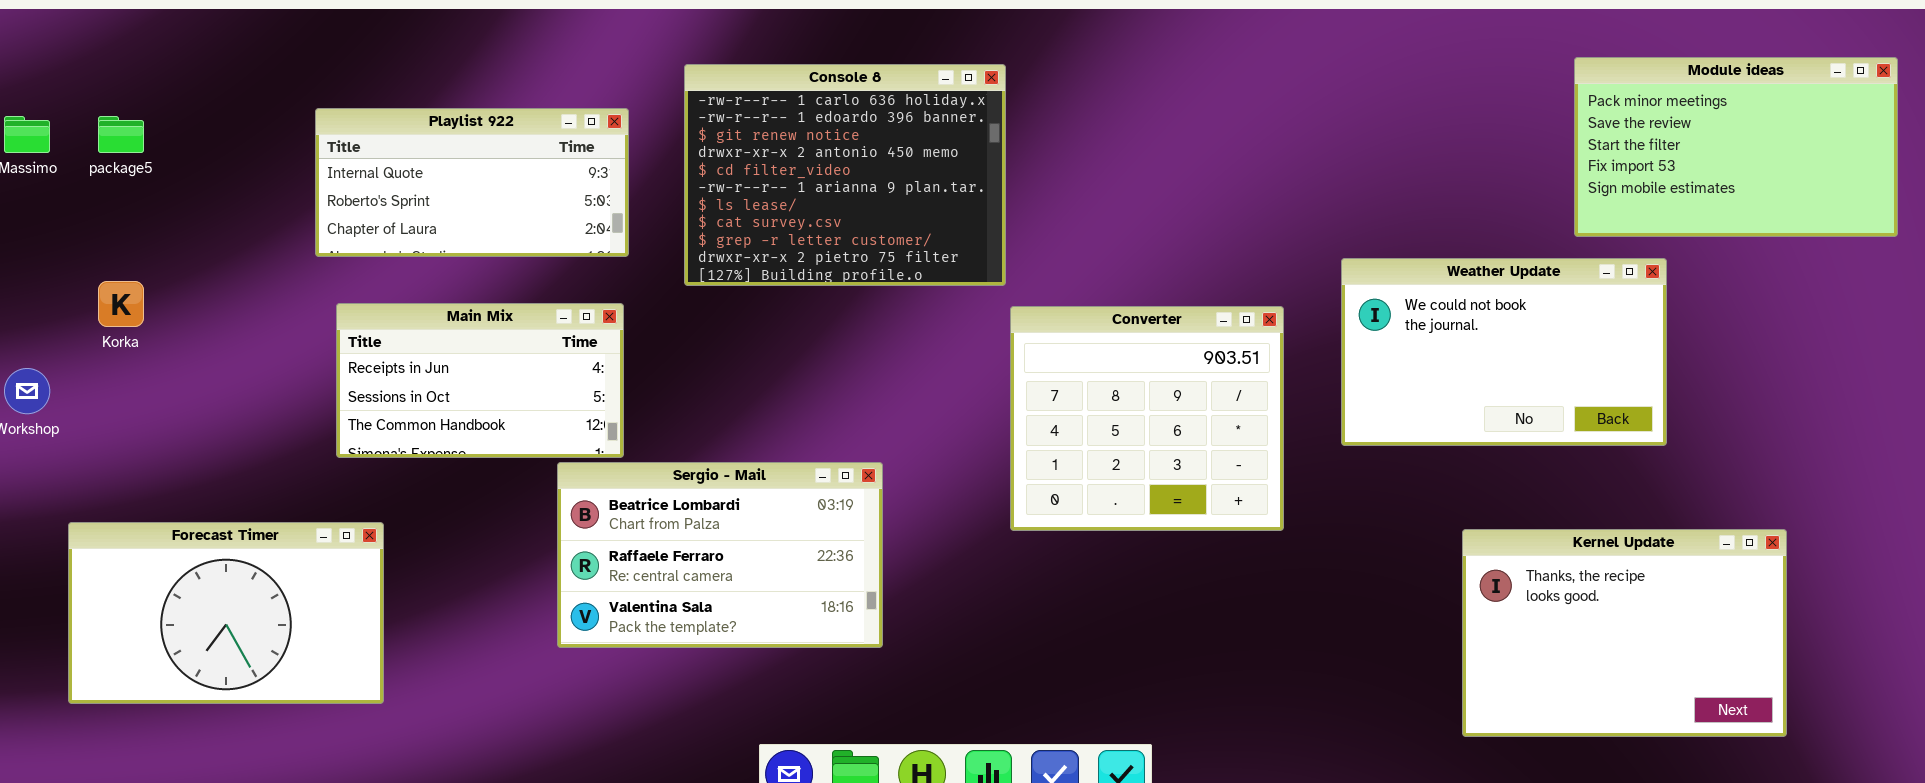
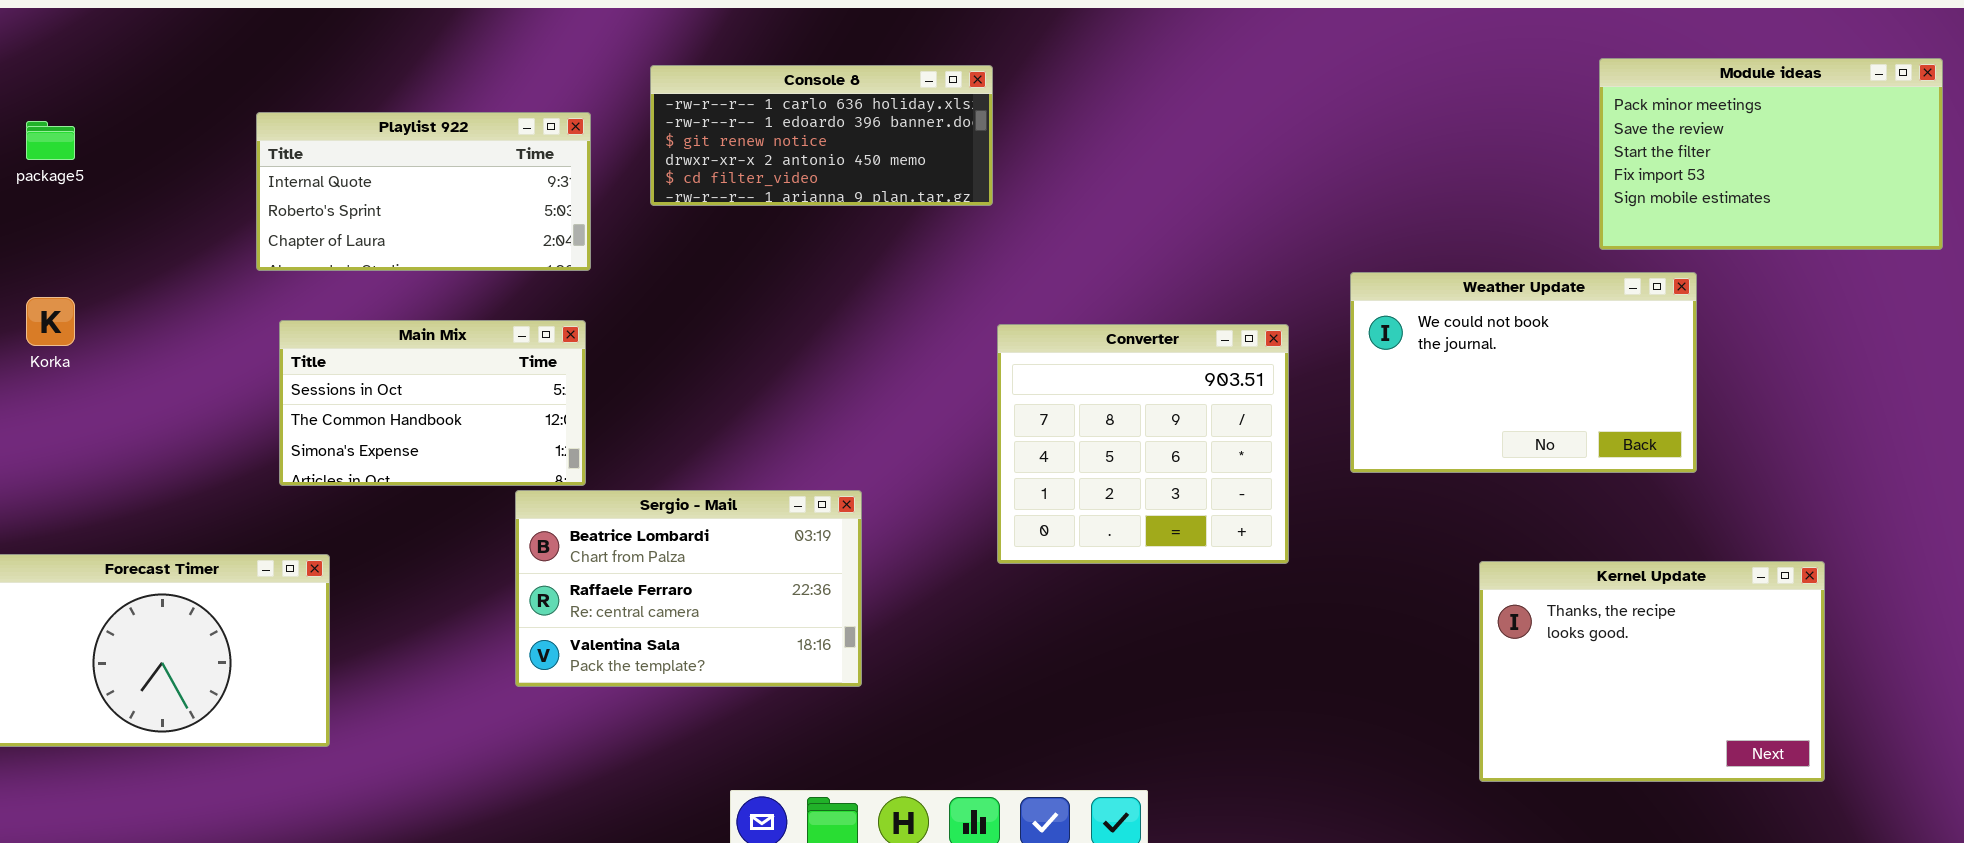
Console 8: [684,64,1006,286] -> [650,65,993,206], resized
Main Mix: [336,303,624,458] -> [279,320,586,486], scrolled down 1 row

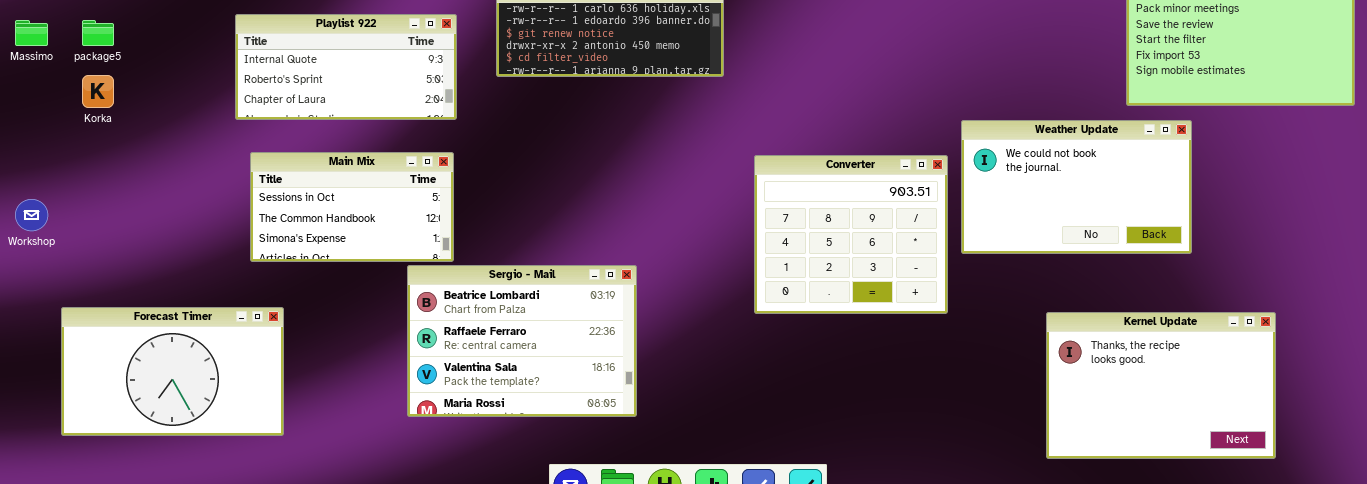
Korka: [26,297,75,346] -> [82,75,114,108], moved
Converter: [997,324,1289,564] -> [754,155,948,314], moved
Sergio - Mail: [515,490,862,687] -> [407,265,637,417], resized

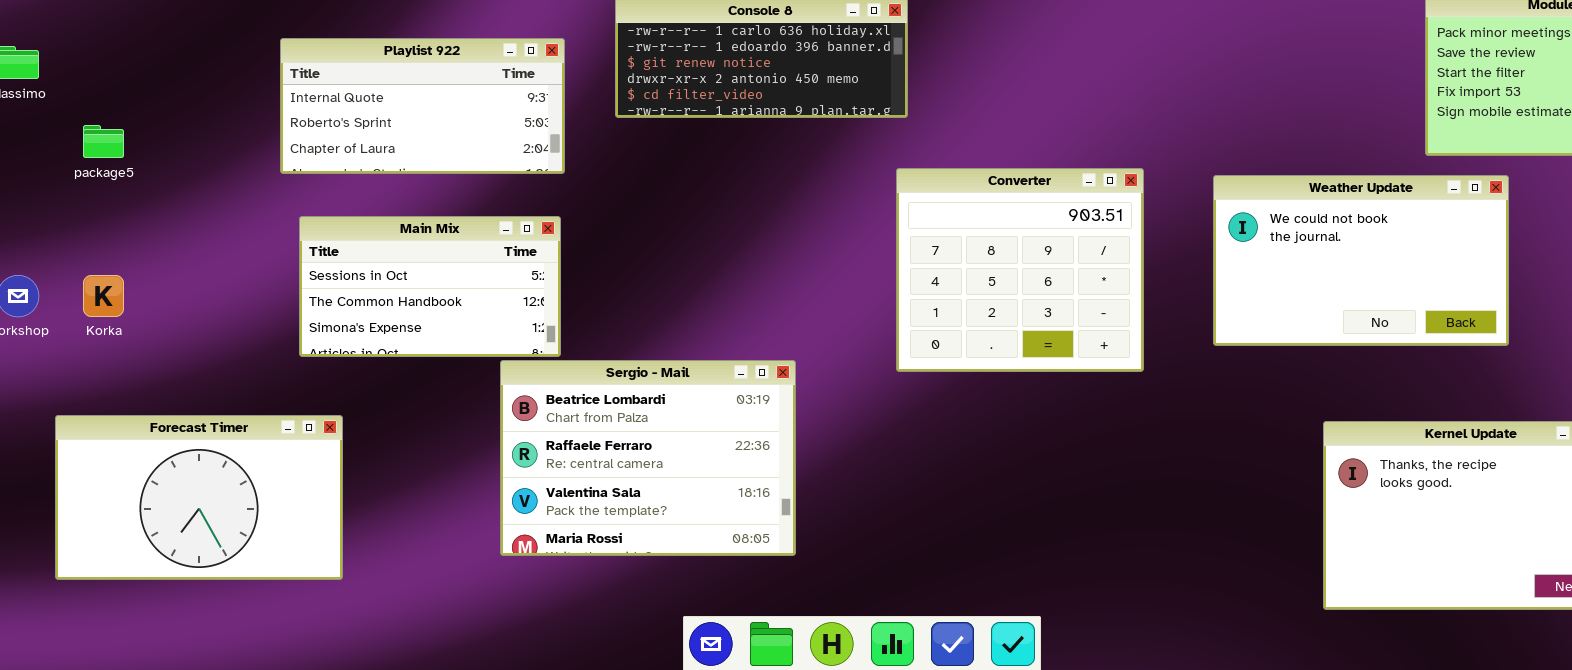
package5: [82,20,114,46] -> [83,125,124,158], moved
Korka: [82,75,114,108] -> [83,275,124,317], moved
Converter: [754,155,948,314] -> [896,168,1144,372], moved

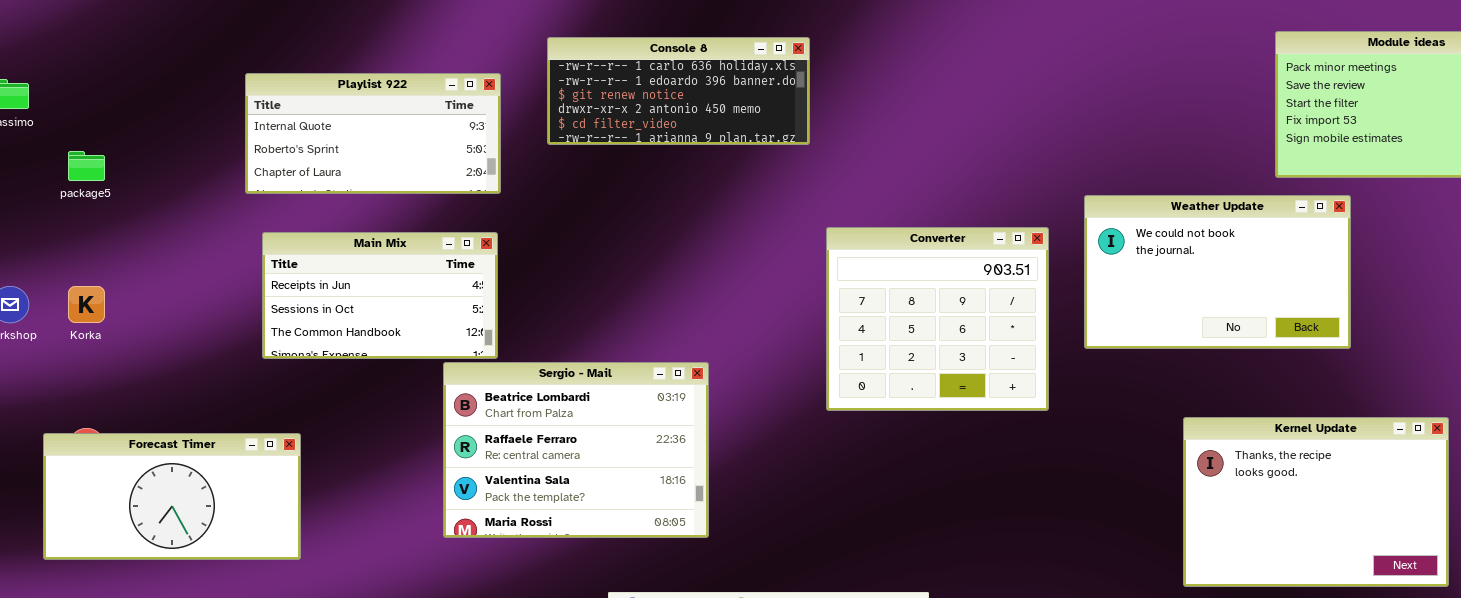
Converter: [896,168,1144,372] -> [826,227,1049,411], moved
Main Mix: [299,216,561,357] -> [262,232,498,359], scrolled up 1 row
Forecast Timer: [55,415,343,580] -> [43,433,301,560], resized

